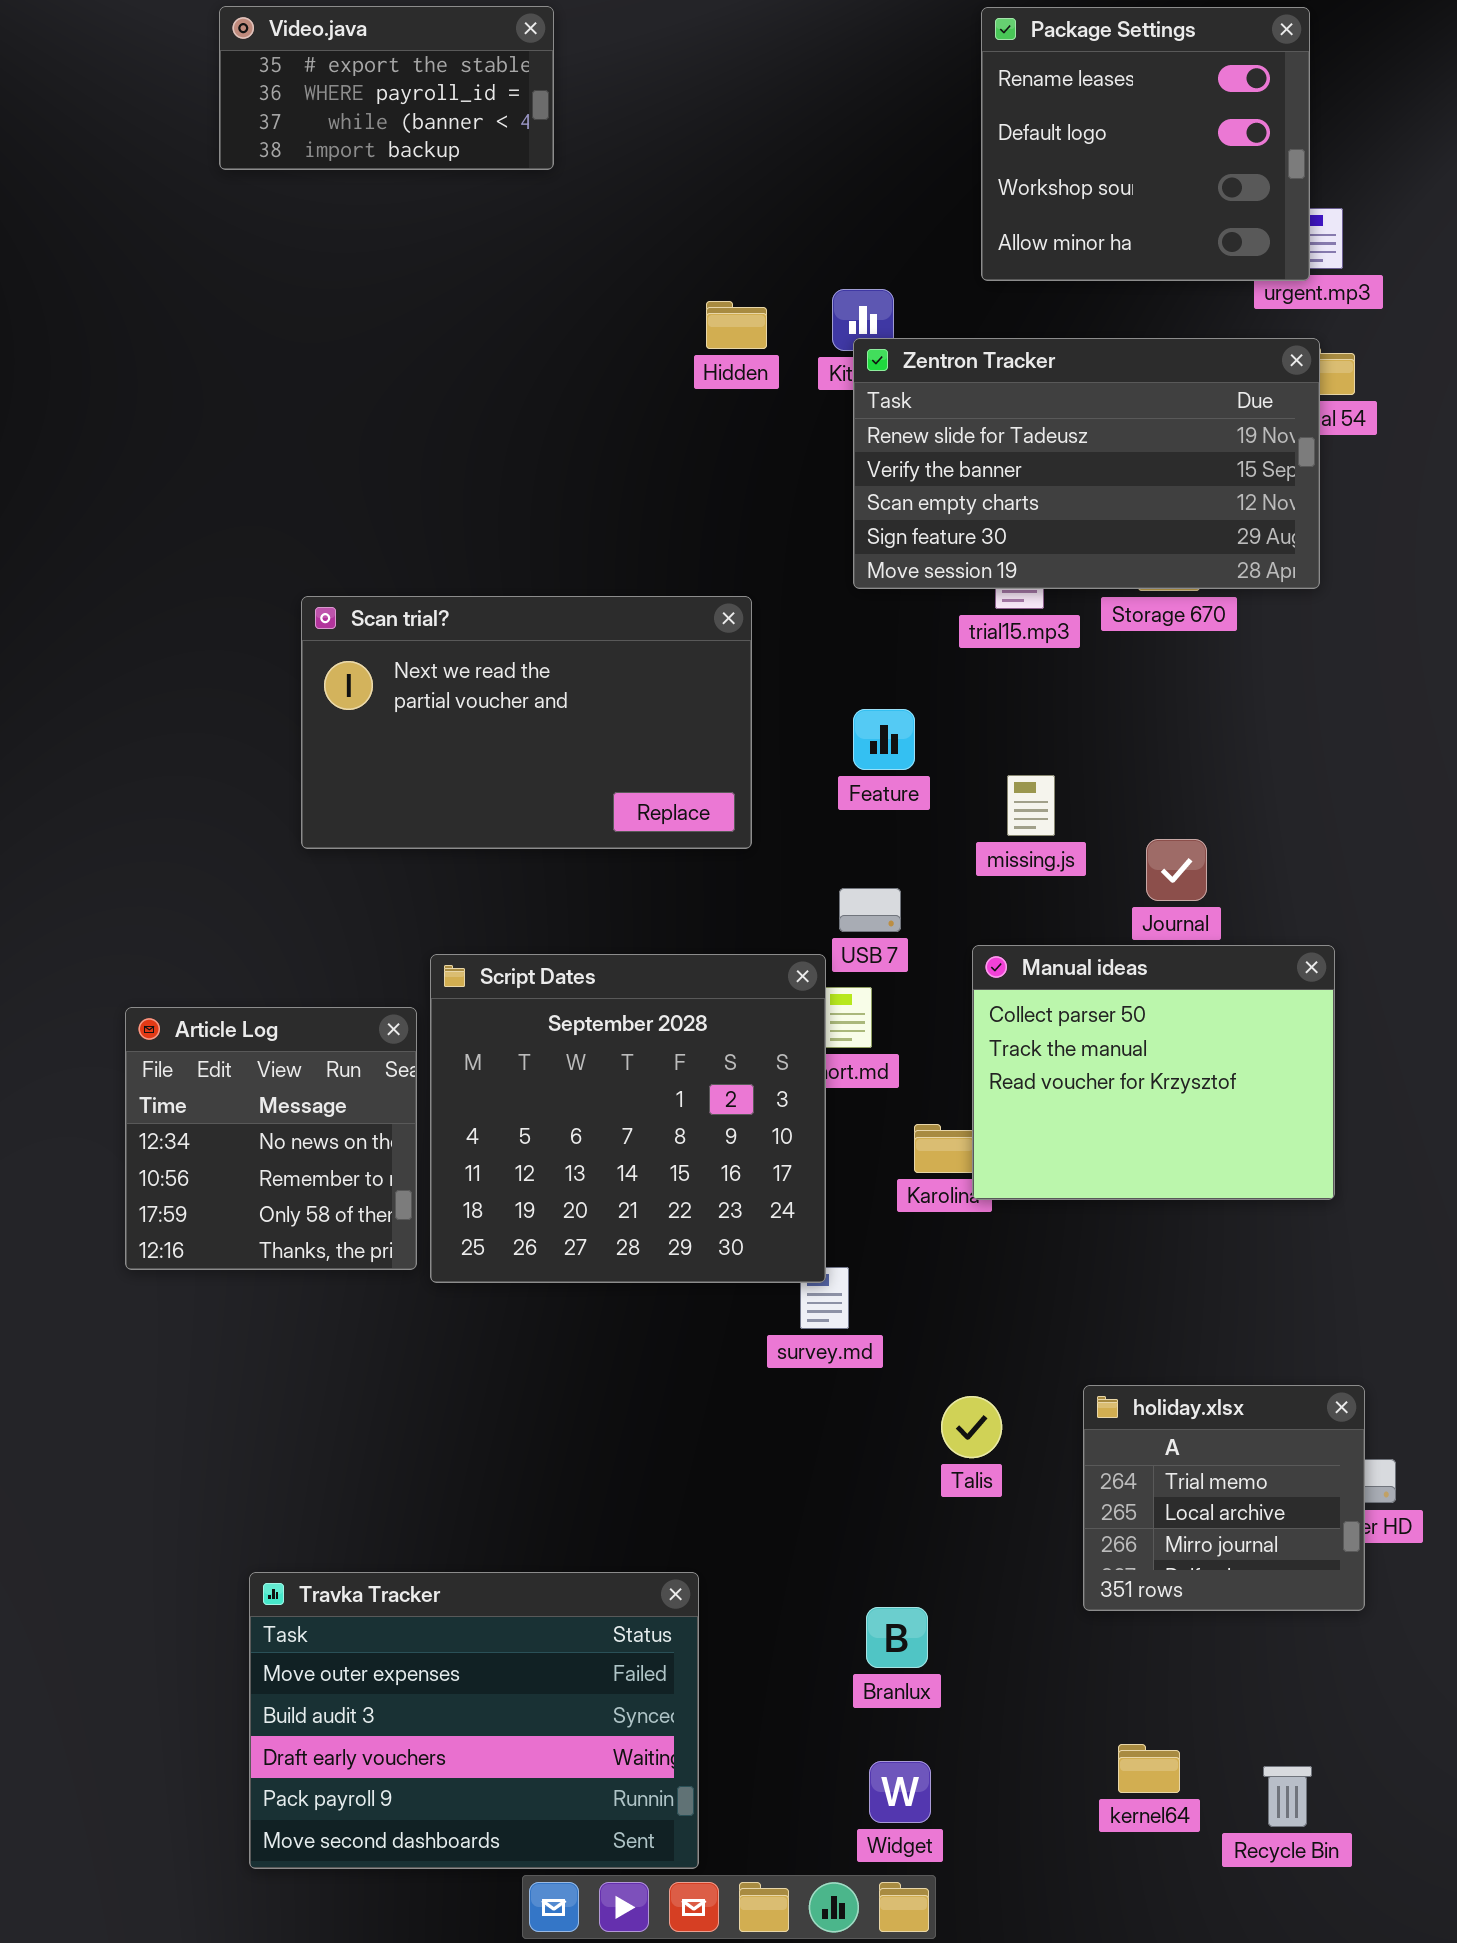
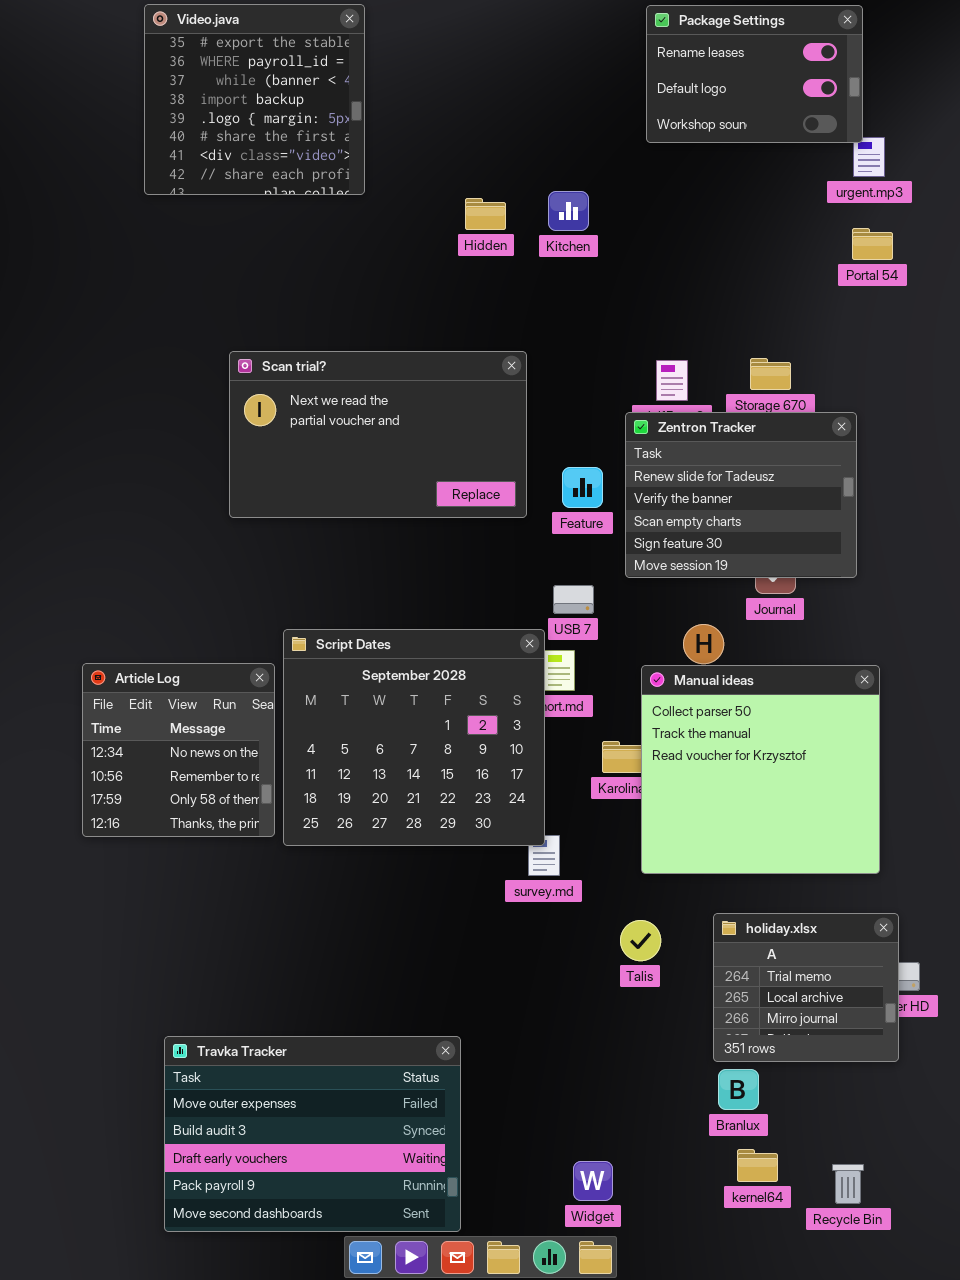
Video.java: [219,6,554,170] -> [144,4,365,195], resized
Package Settings: [981,7,1310,281] -> [646,5,863,143], resized
Zentron Tracker: [853,338,1320,589] -> [625,412,857,578], moved, resized
Scan trial?: [301,596,752,849] -> [229,351,527,518], moved
Manual ideas: [972,945,1335,1200] -> [641,665,880,874], moved, resized
Branlux: [866,1607,928,1668] -> [718,1069,759,1110], moved

